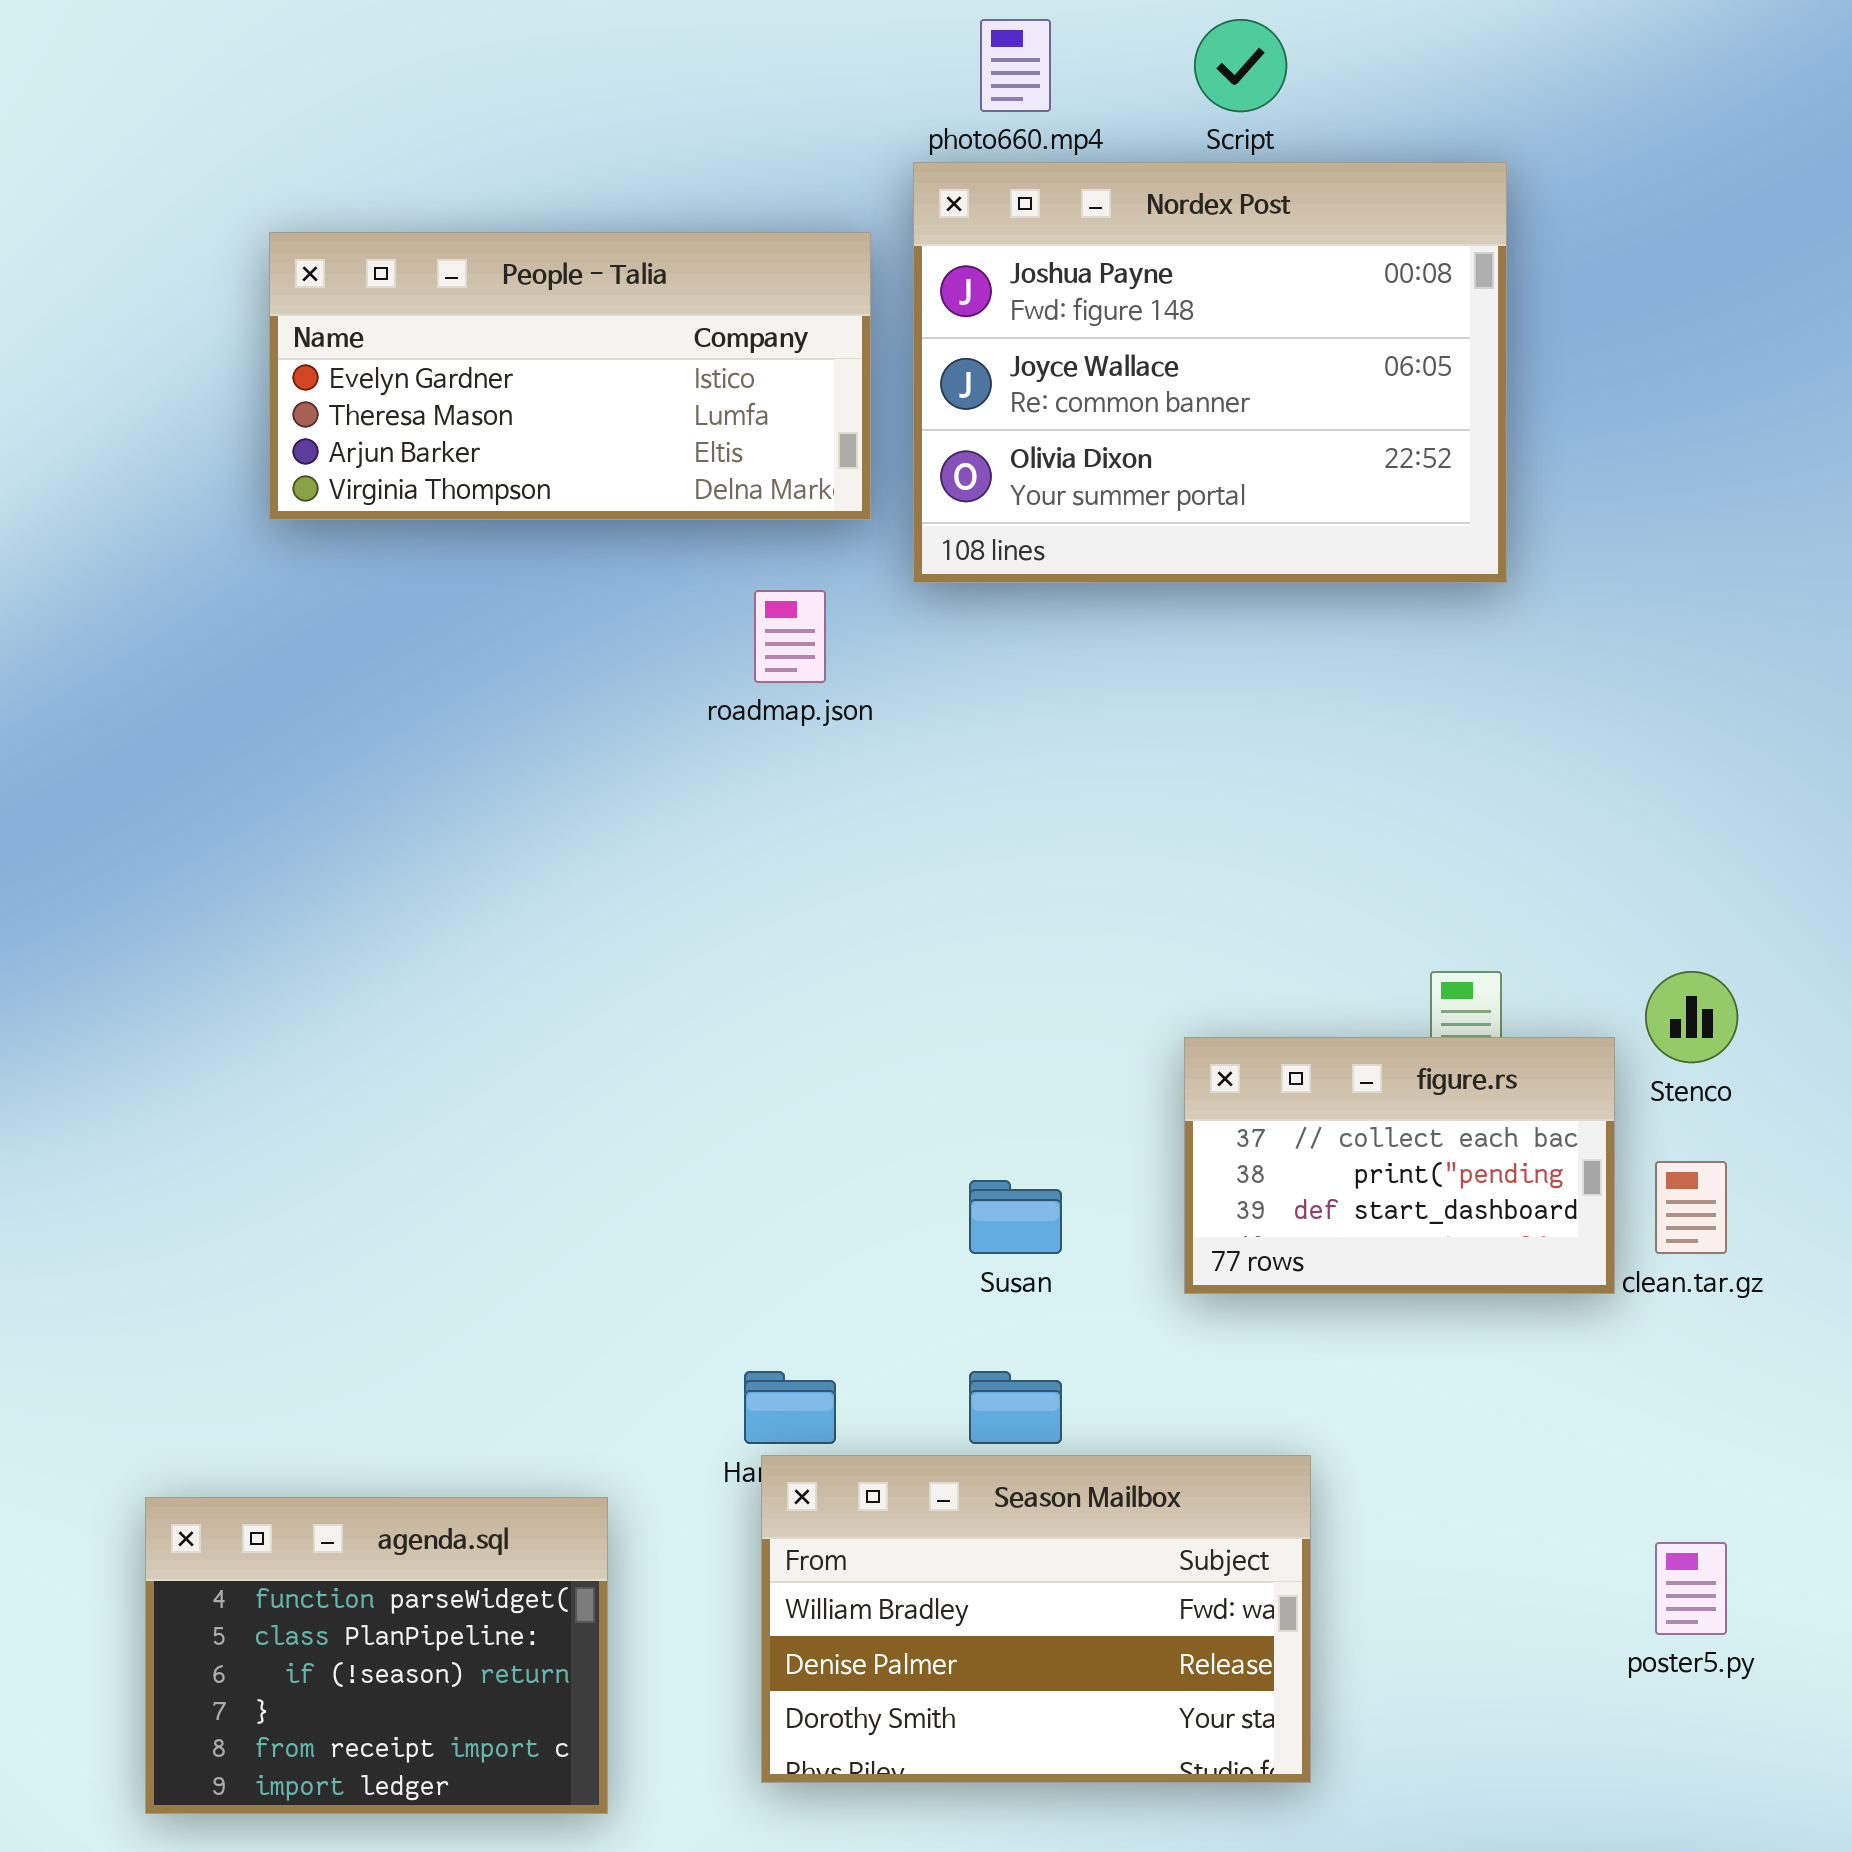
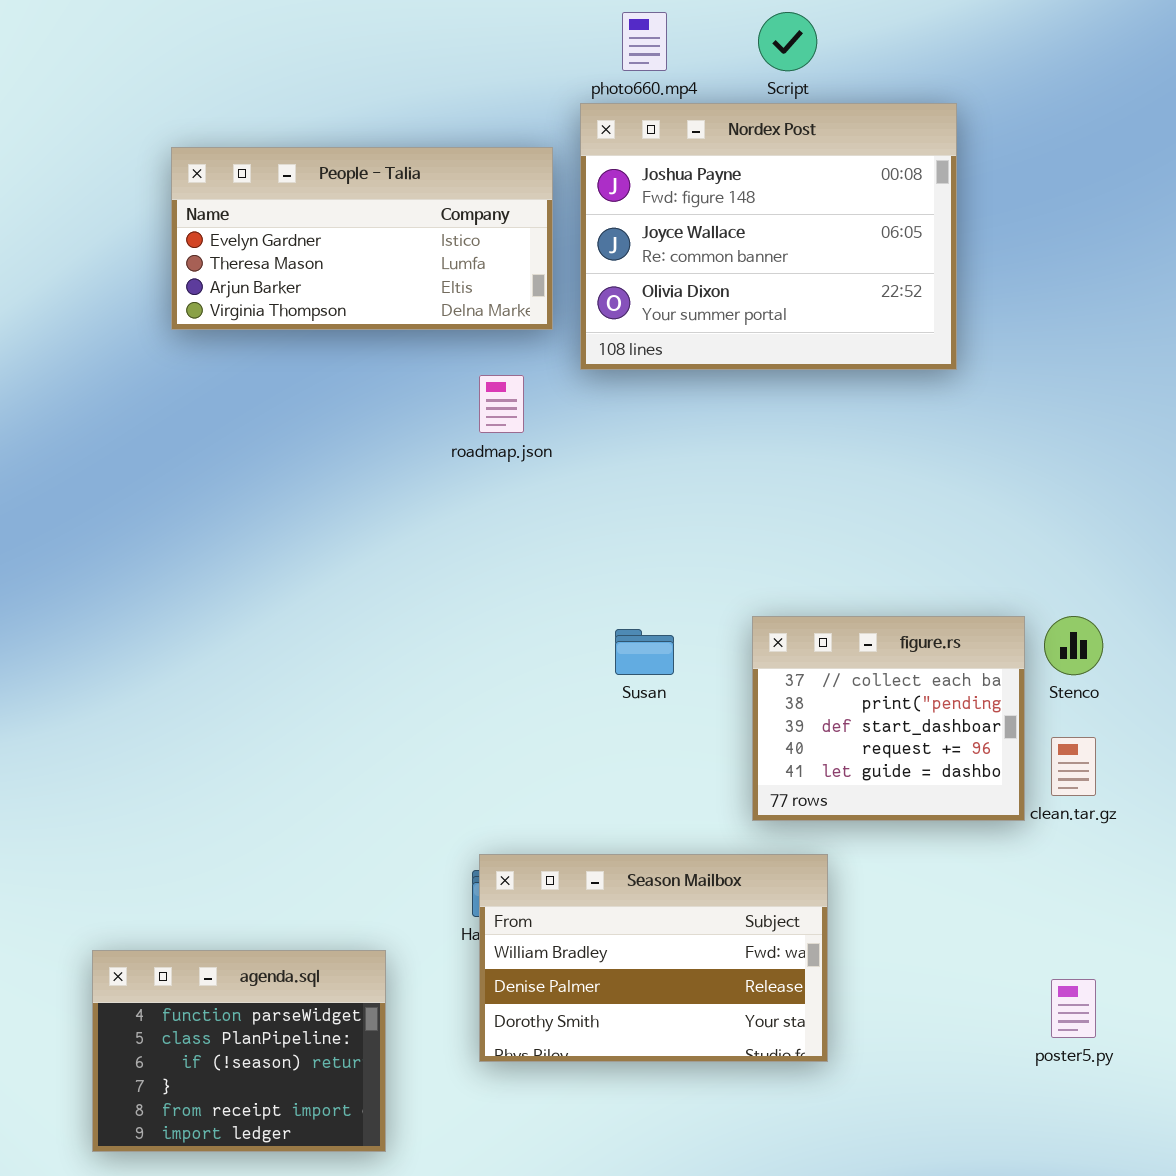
figure.rs: [1184,1037,1615,1294] -> [752,616,1025,821], resized
Susan: [969,1180,1062,1254] -> [615,629,674,675], moved
Season Mailbox: [761,1455,1311,1783] -> [479,854,828,1062], moved

